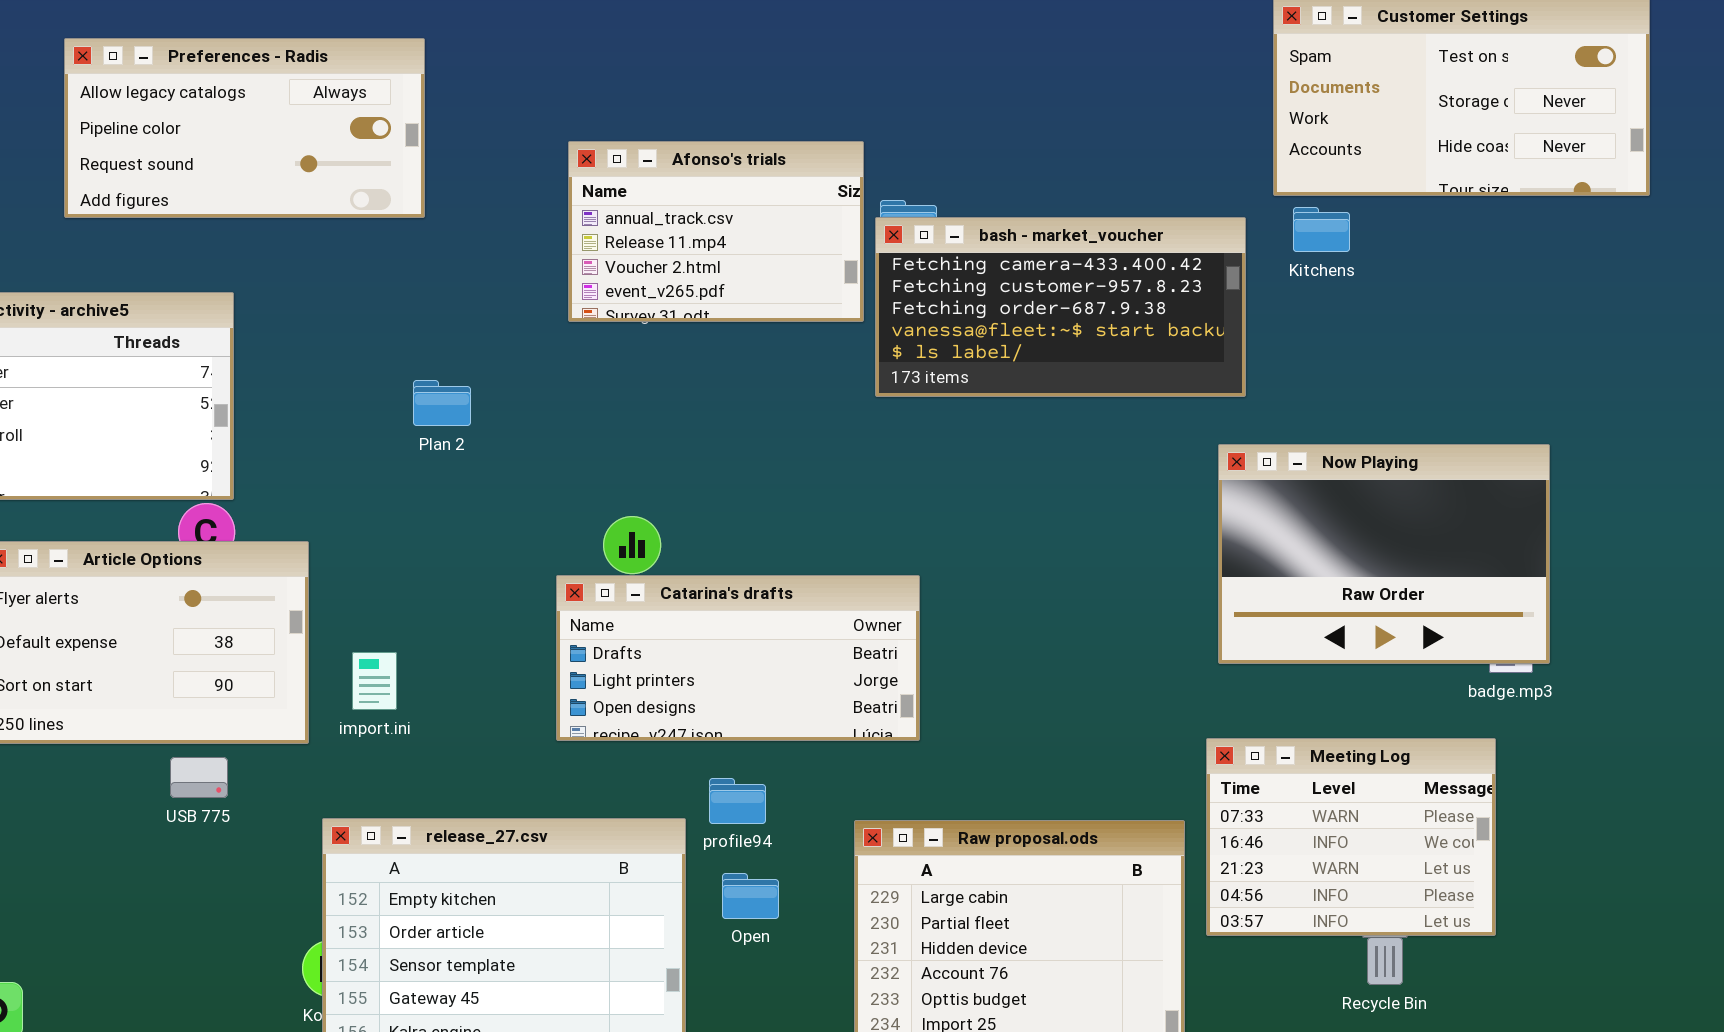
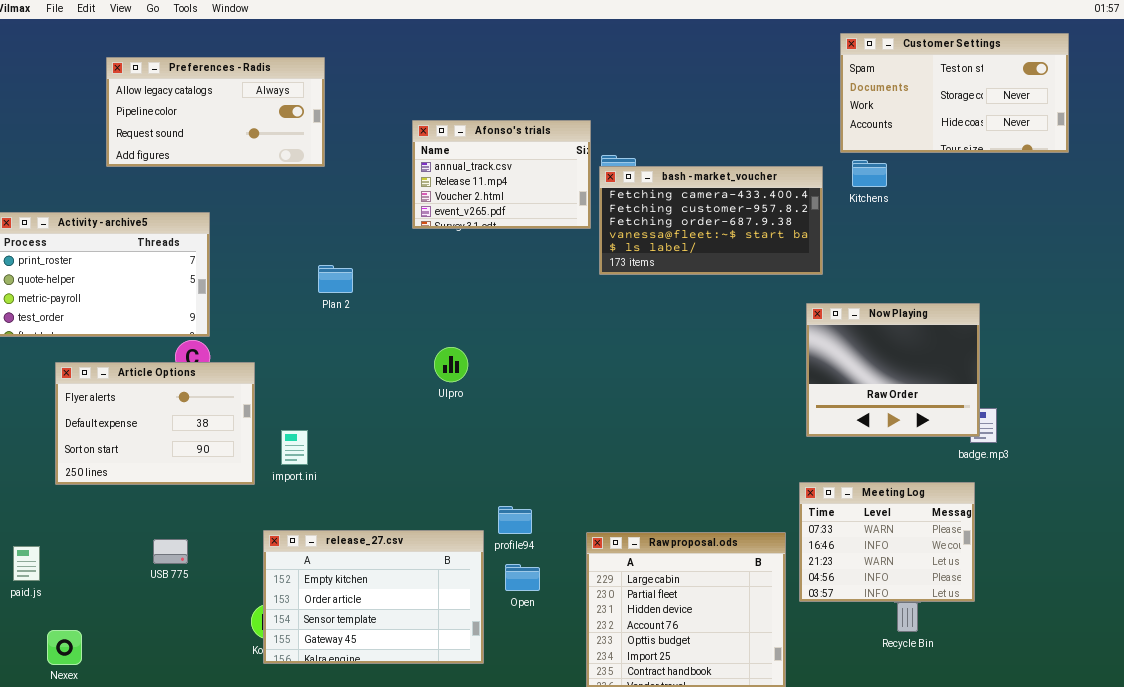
Now Playing: [1218,444,1550,664] -> [806,303,980,437], resized
Catarina's drafts: [556,575,920,741] -> none, closed
USB 775: [170,757,228,798] -> [153,539,188,564], moved

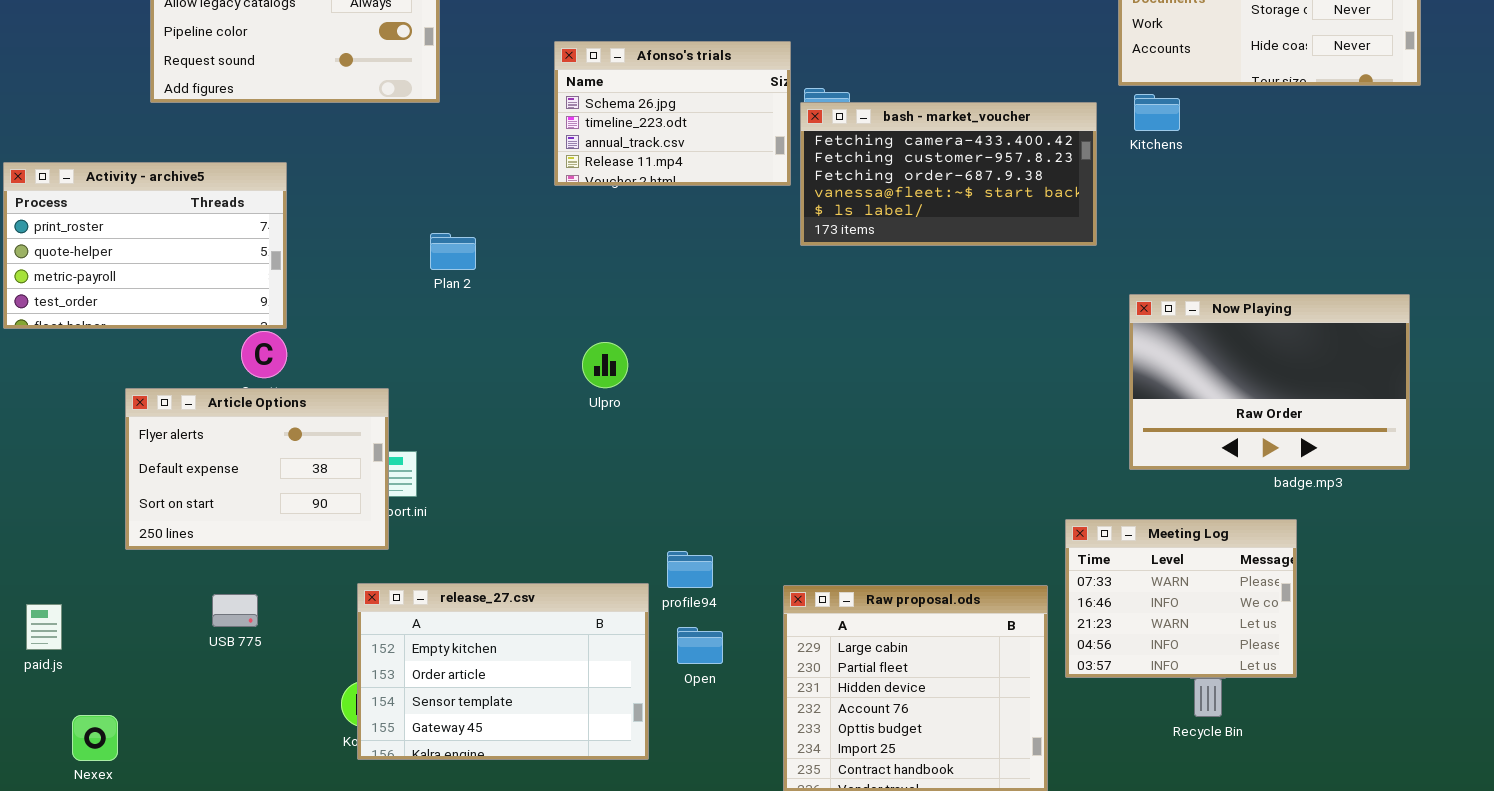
Afonso's trials: [412,120,591,229] -> [554,41,791,186], scrolled up 2 rows
Now Playing: [806,303,980,437] -> [1129,294,1410,470], moved, resized
Article Options: [55,362,255,485] -> [125,388,389,550], moved

